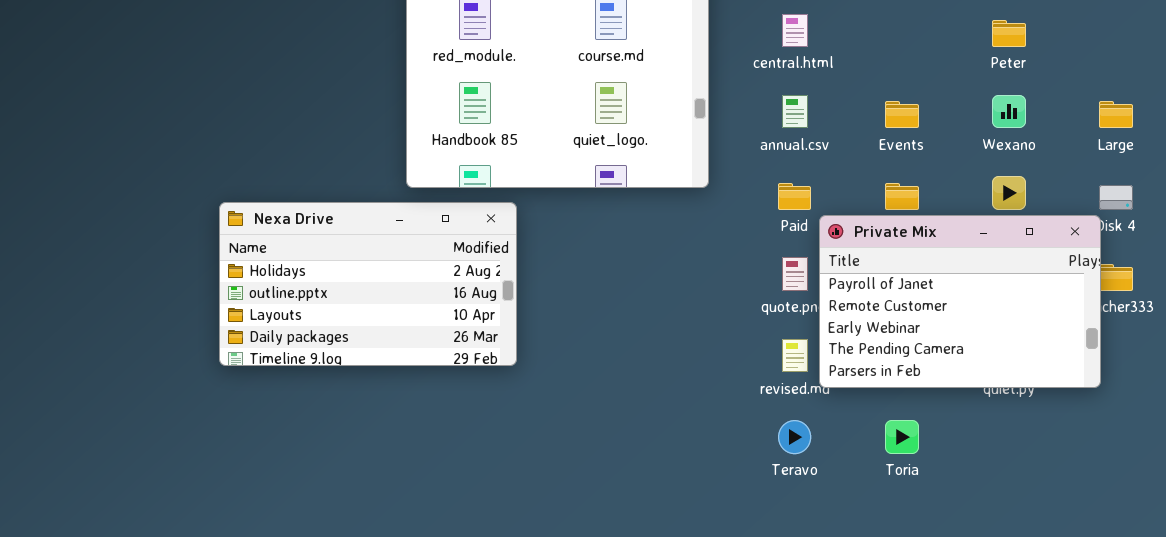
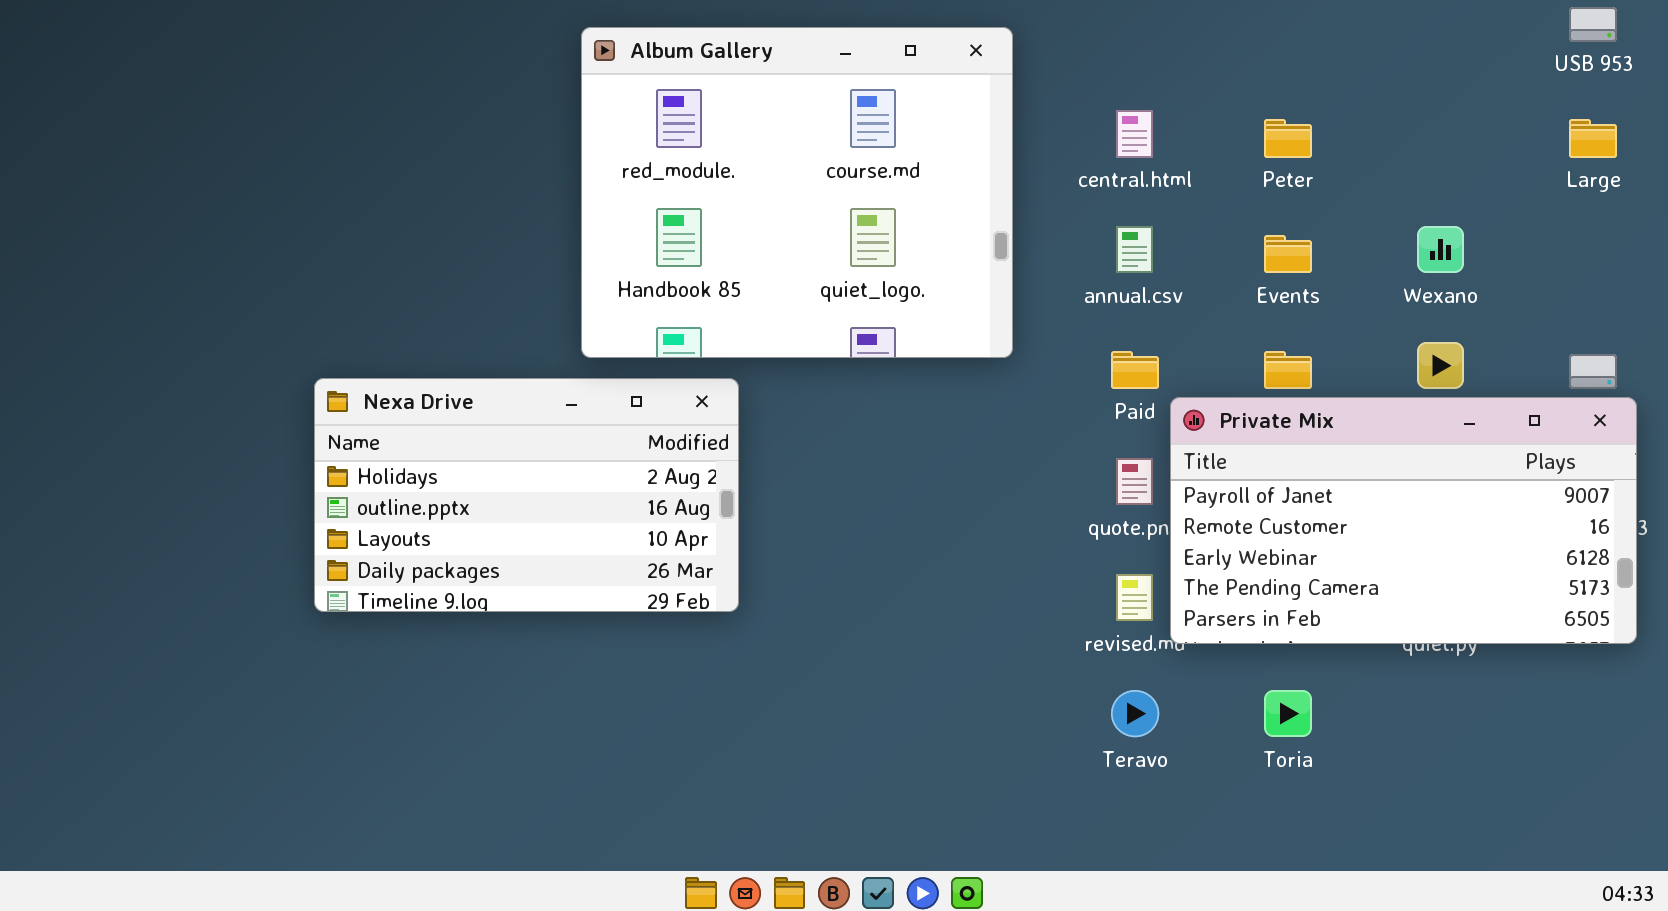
Peter: [992,20,1026,47] -> [1264,119,1312,158], moved
Large: [1099,101,1133,128] -> [1569,119,1617,158], moved
Private Mix: [819,215,1101,388] -> [1170,397,1637,644], resized

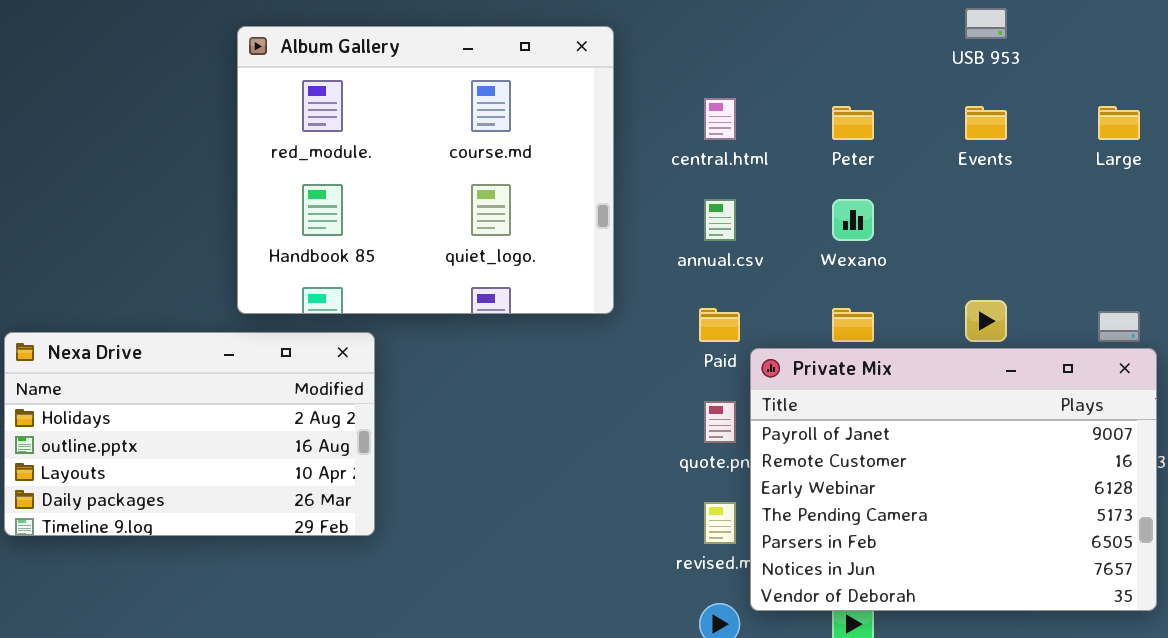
USB 953: [1569,7,1617,42] -> [965,8,1007,39], moved
Wexano: [1417,226,1464,273] -> [832,199,874,241], moved
Events: [1264,235,1312,273] -> [965,106,1007,140], moved
Private Mix: [1170,397,1637,644] -> [750,348,1157,611], resized

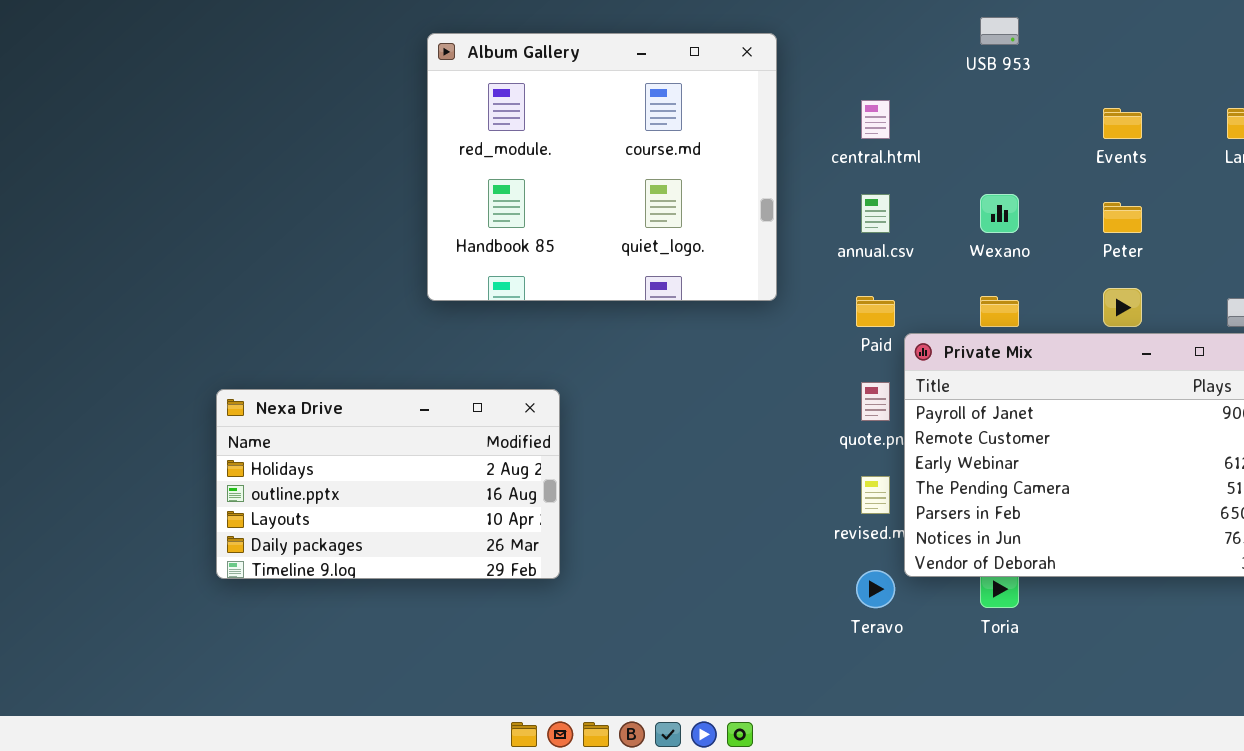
USB 953: [965,8,1007,39] -> [980,17,1019,45], moved
Peter: [832,106,874,140] -> [1103,202,1142,233], moved
Nexa Drive: [4,332,375,536] -> [216,389,560,579], moved

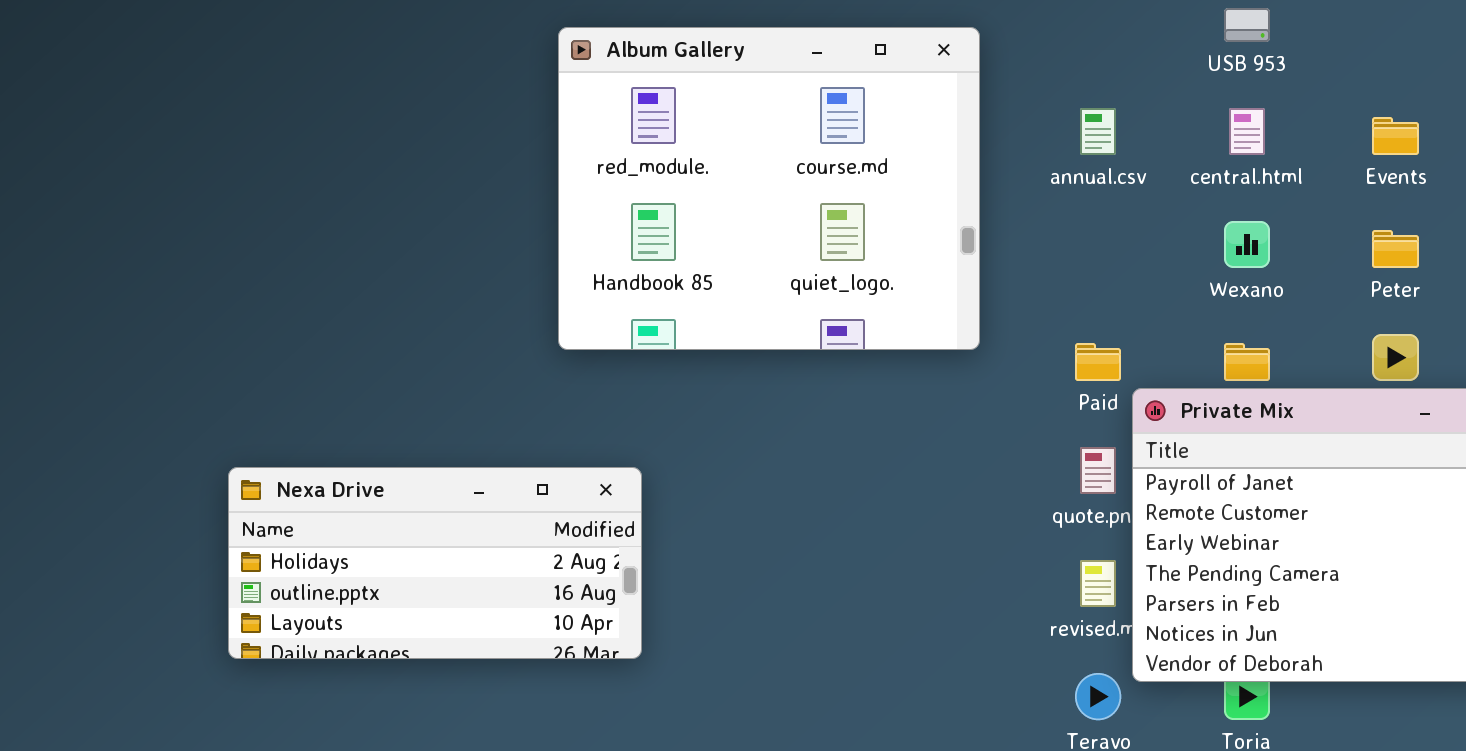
central.html: [861,100,890,139] -> [1229,108,1265,155], moved
annual.csv: [861,194,890,233] -> [1080,108,1116,155], moved
Nexa Drive: [216,389,560,579] -> [228,467,642,659], moved, resized

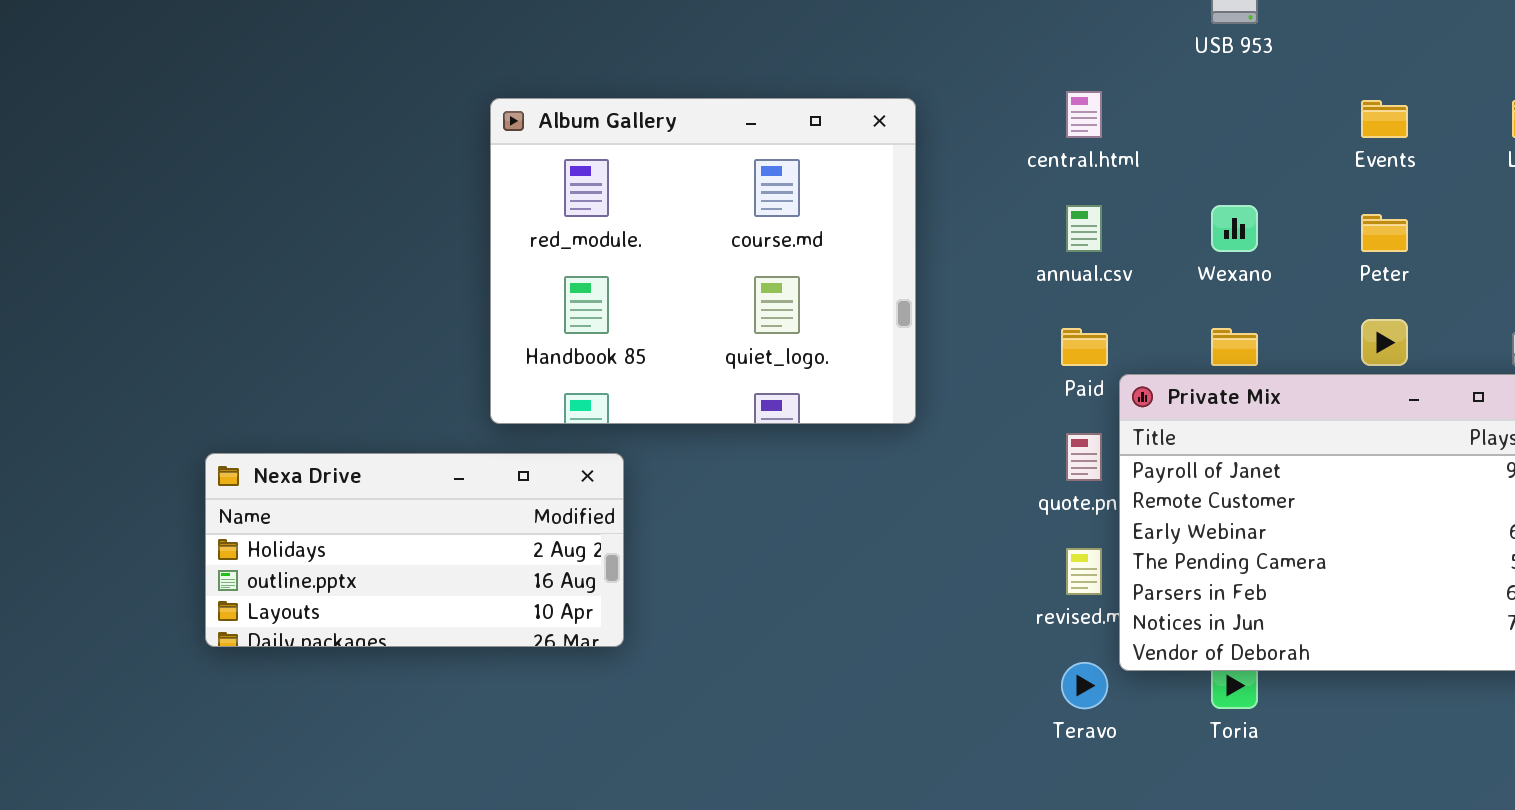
Album Gallery: [558,27,980,350] -> [490,98,916,424], moved
annual.csv: [1080,108,1116,155] -> [1066,205,1102,252], moved
central.html: [1229,108,1265,155] -> [1066,91,1102,138], moved

